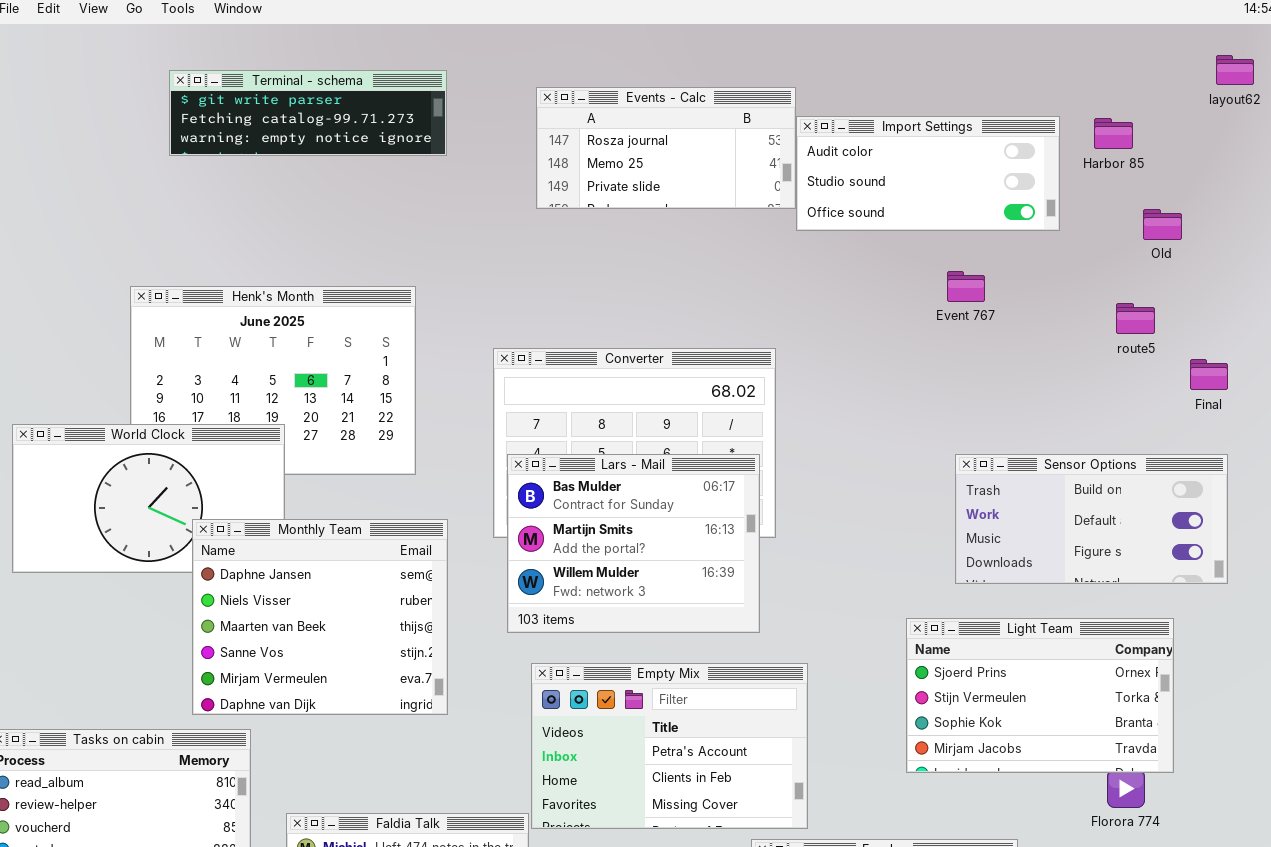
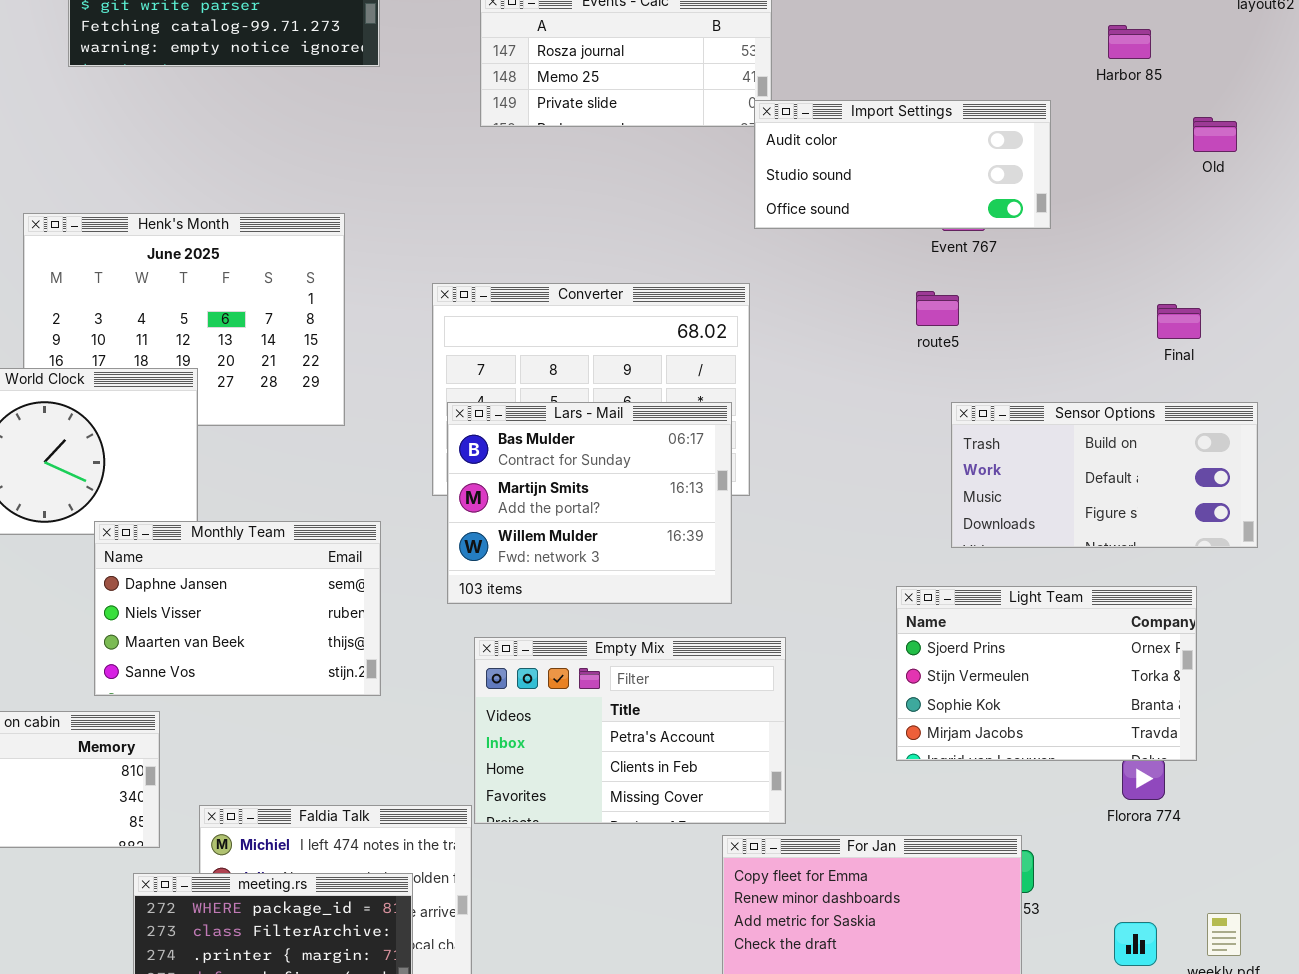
Import Settings: [796,116,1060,231] -> [754,100,1051,229], moved
Old: [1143,209,1182,240] -> [1193,117,1237,152], moved
route5: [1116,303,1155,334] -> [916,291,959,326], moved
Final: [1190,359,1228,390] -> [1157,304,1201,339], moved
Monthly Team: [192,519,448,715] -> [94,521,381,696], resized

